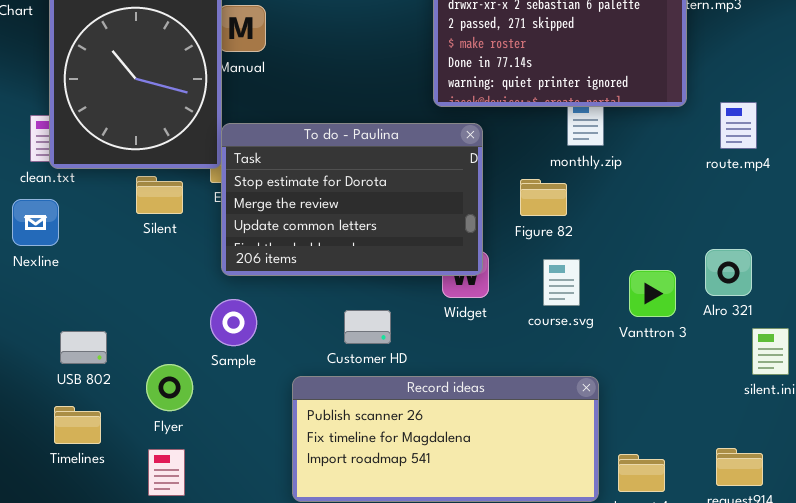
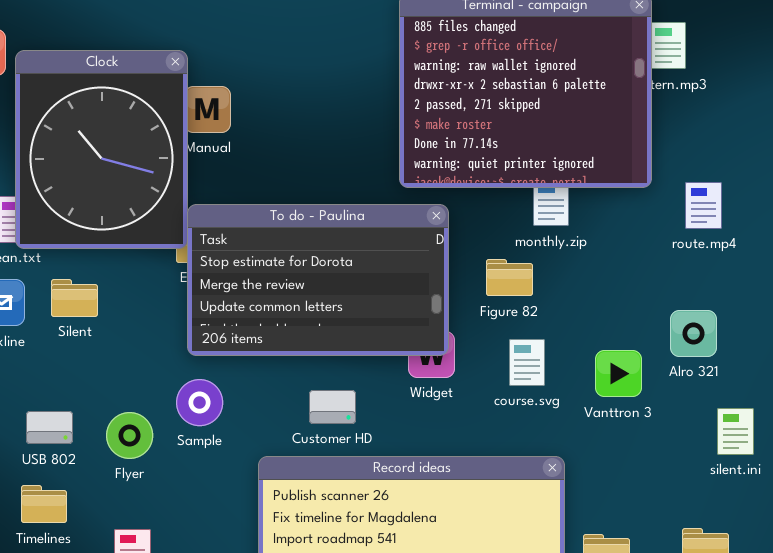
Silent: [136,176,183,214] -> [51,279,98,317], moved
Alro 321: [705,249,752,296] -> [670,310,717,357], moved
Flyer: [146,364,193,411] -> [106,412,153,459], moved

